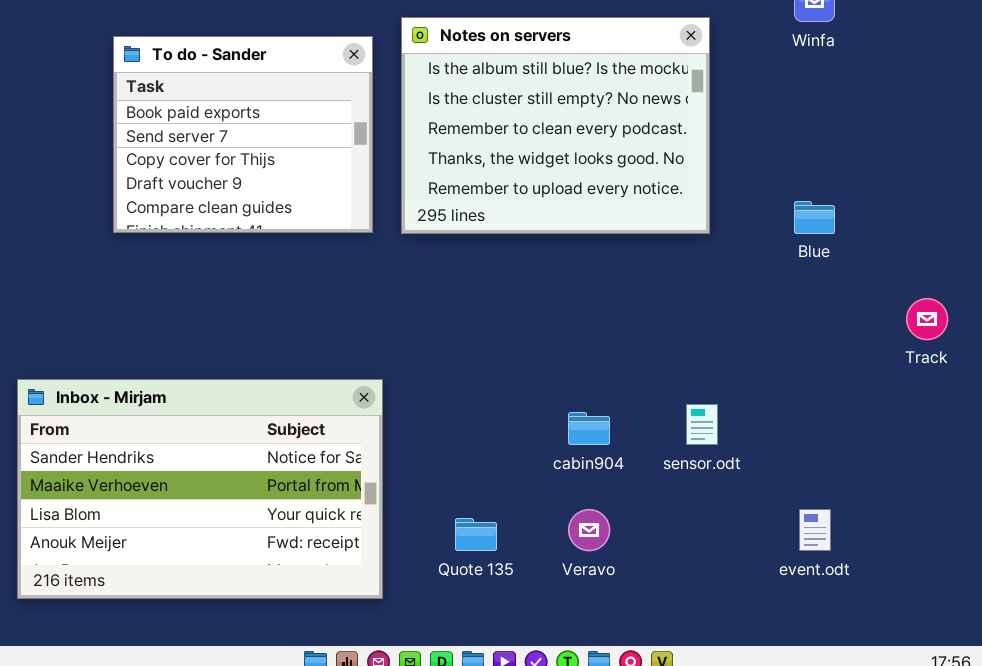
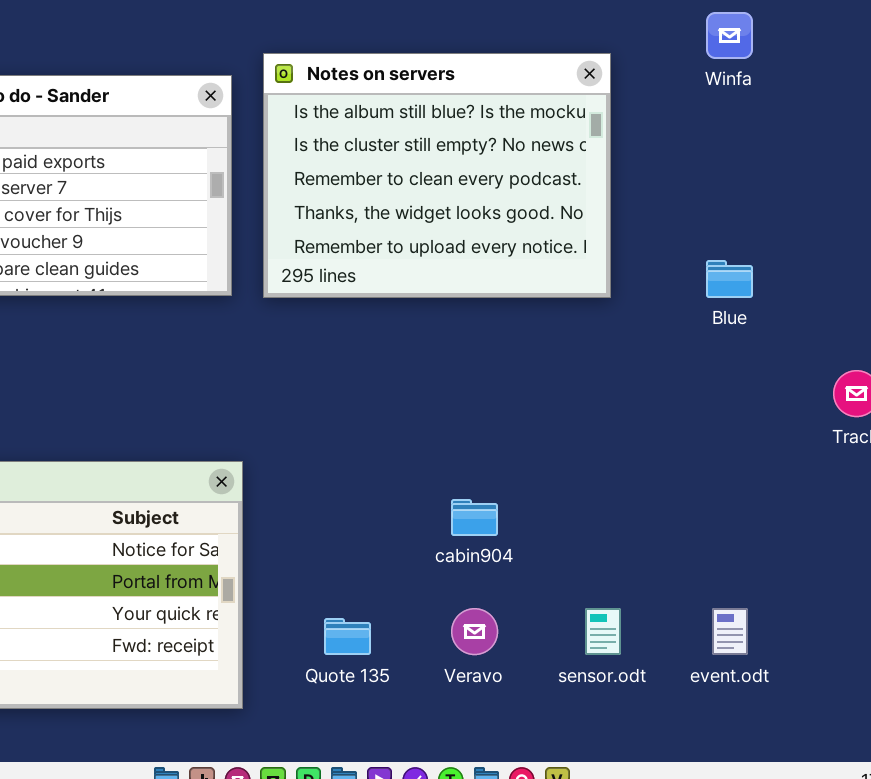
sensor.odt: [686,404,718,445] -> [585,608,621,655], moved

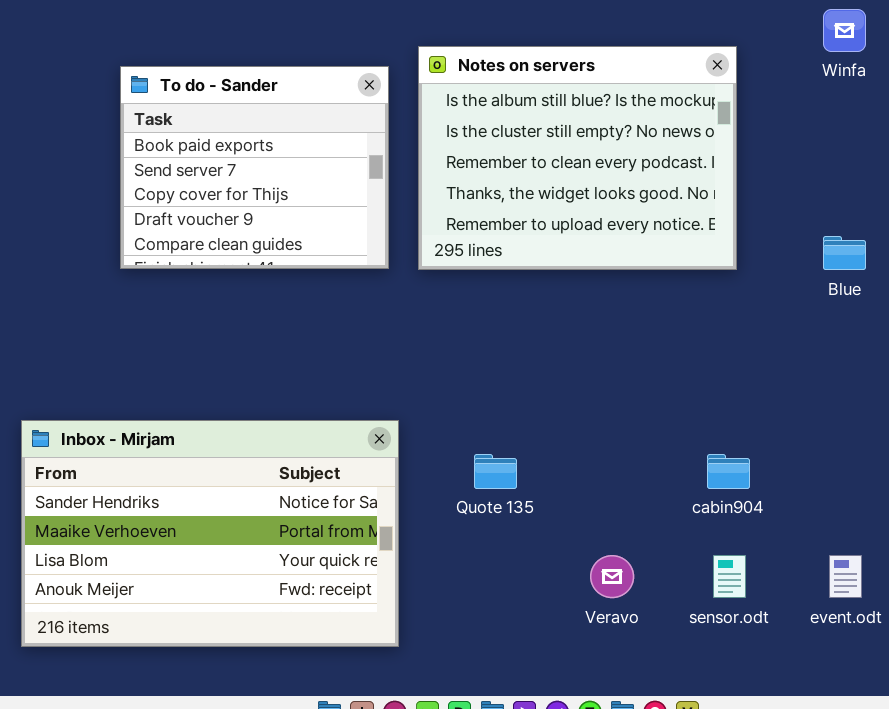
cabin904: [451,499,498,536] -> [707,454,750,489], moved
Quote 135: [324,618,371,655] -> [474,454,517,489], moved

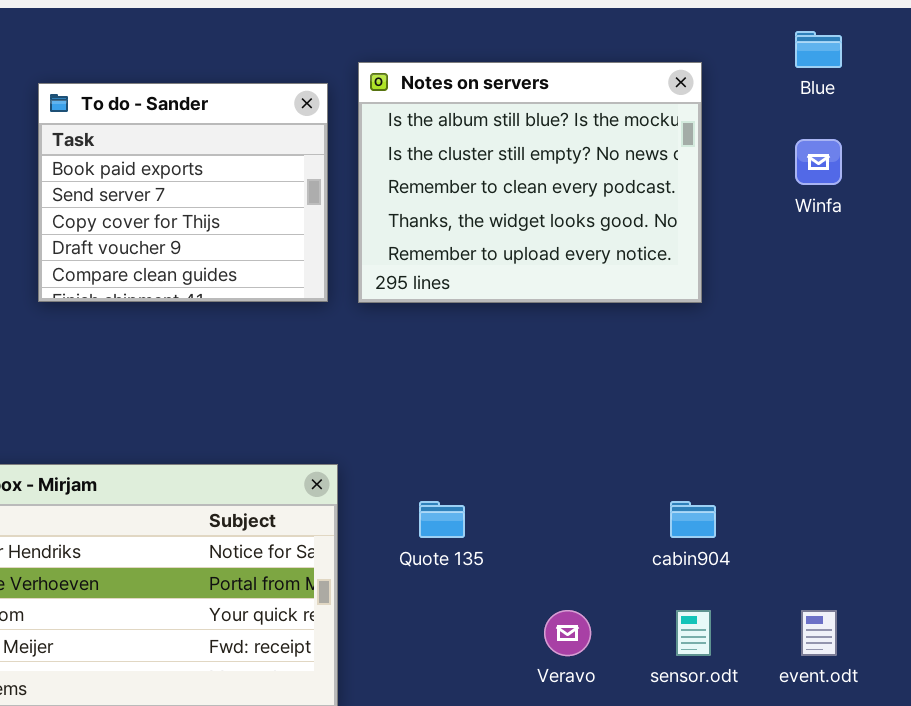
Winfa: [823,9,866,52] -> [795,139,842,185], moved
Blue: [823,236,866,270] -> [795,31,842,68], moved

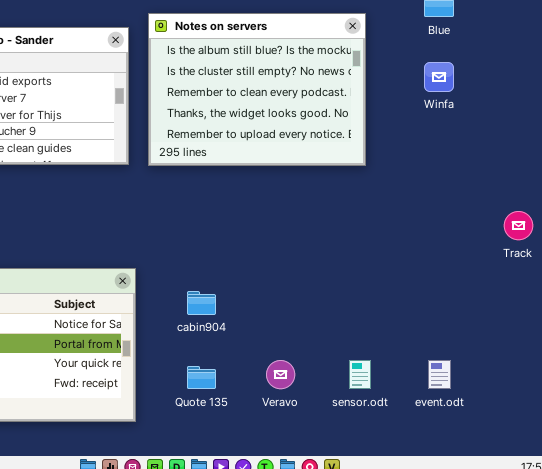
Quote 135: [419,501,465,538] -> [187,366,216,389], moved
cabin904: [670,501,716,538] -> [187,291,216,315], moved

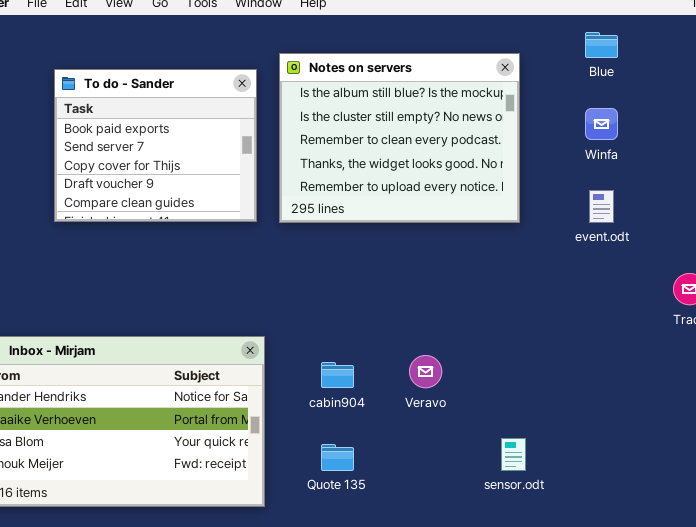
Veravo: [266,360,295,389] -> [409,355,442,388], moved
event.odt: [428,360,451,389] -> [589,190,614,223], moved

